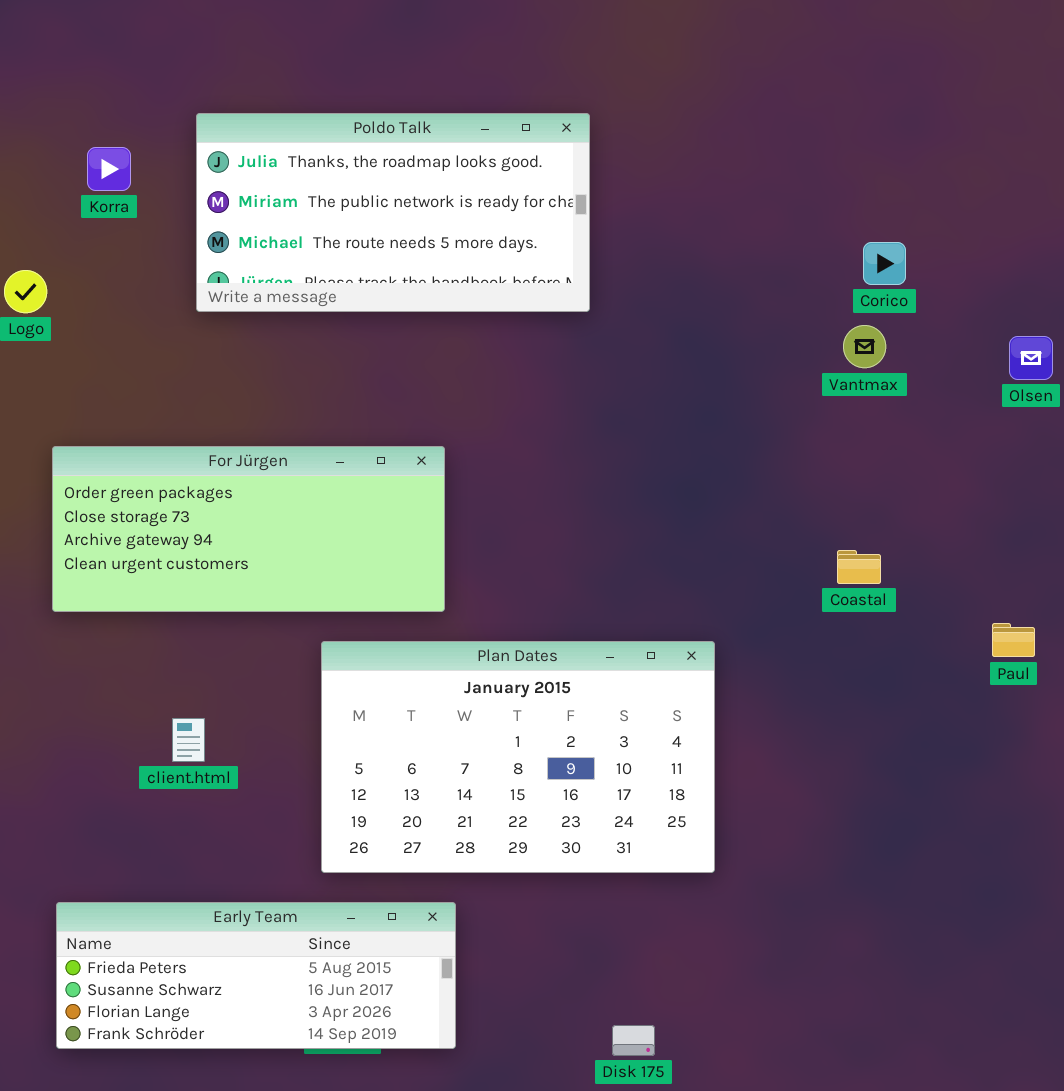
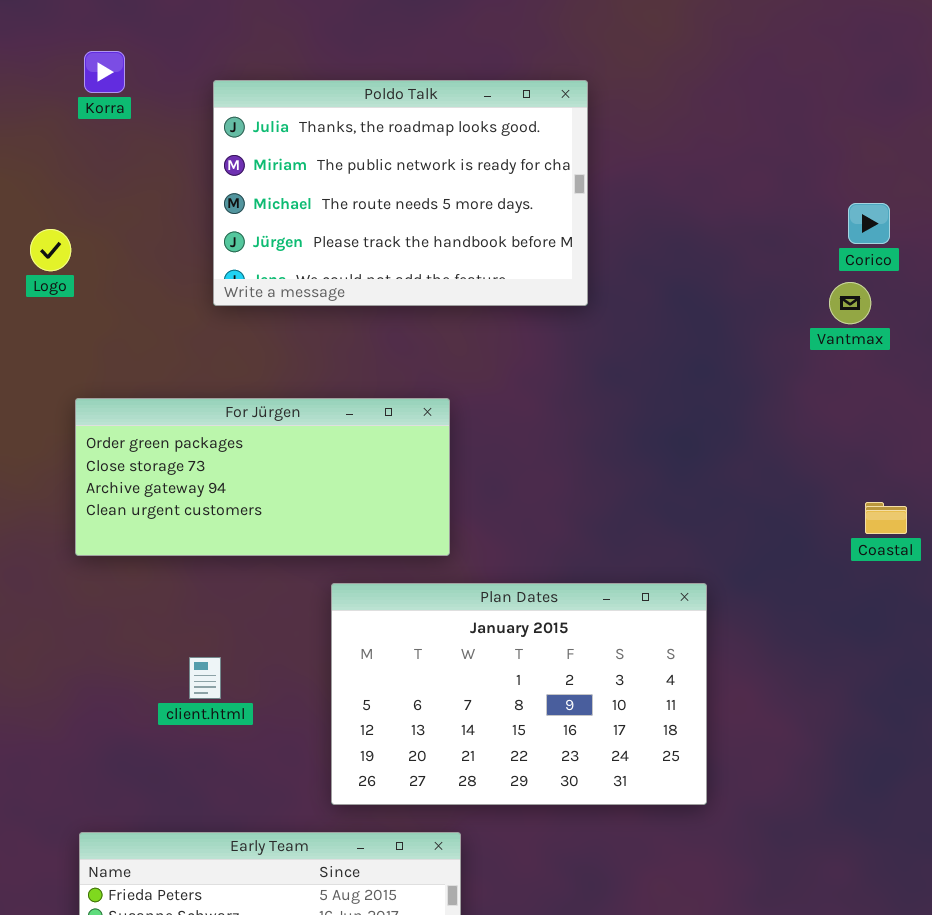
Poldo Talk: [196,113,590,312] -> [213,80,588,306], resized
Korra: [87,147,131,191] -> [84,51,125,93], moved
Coastal: [837,550,881,584] -> [865,502,907,534], moved

